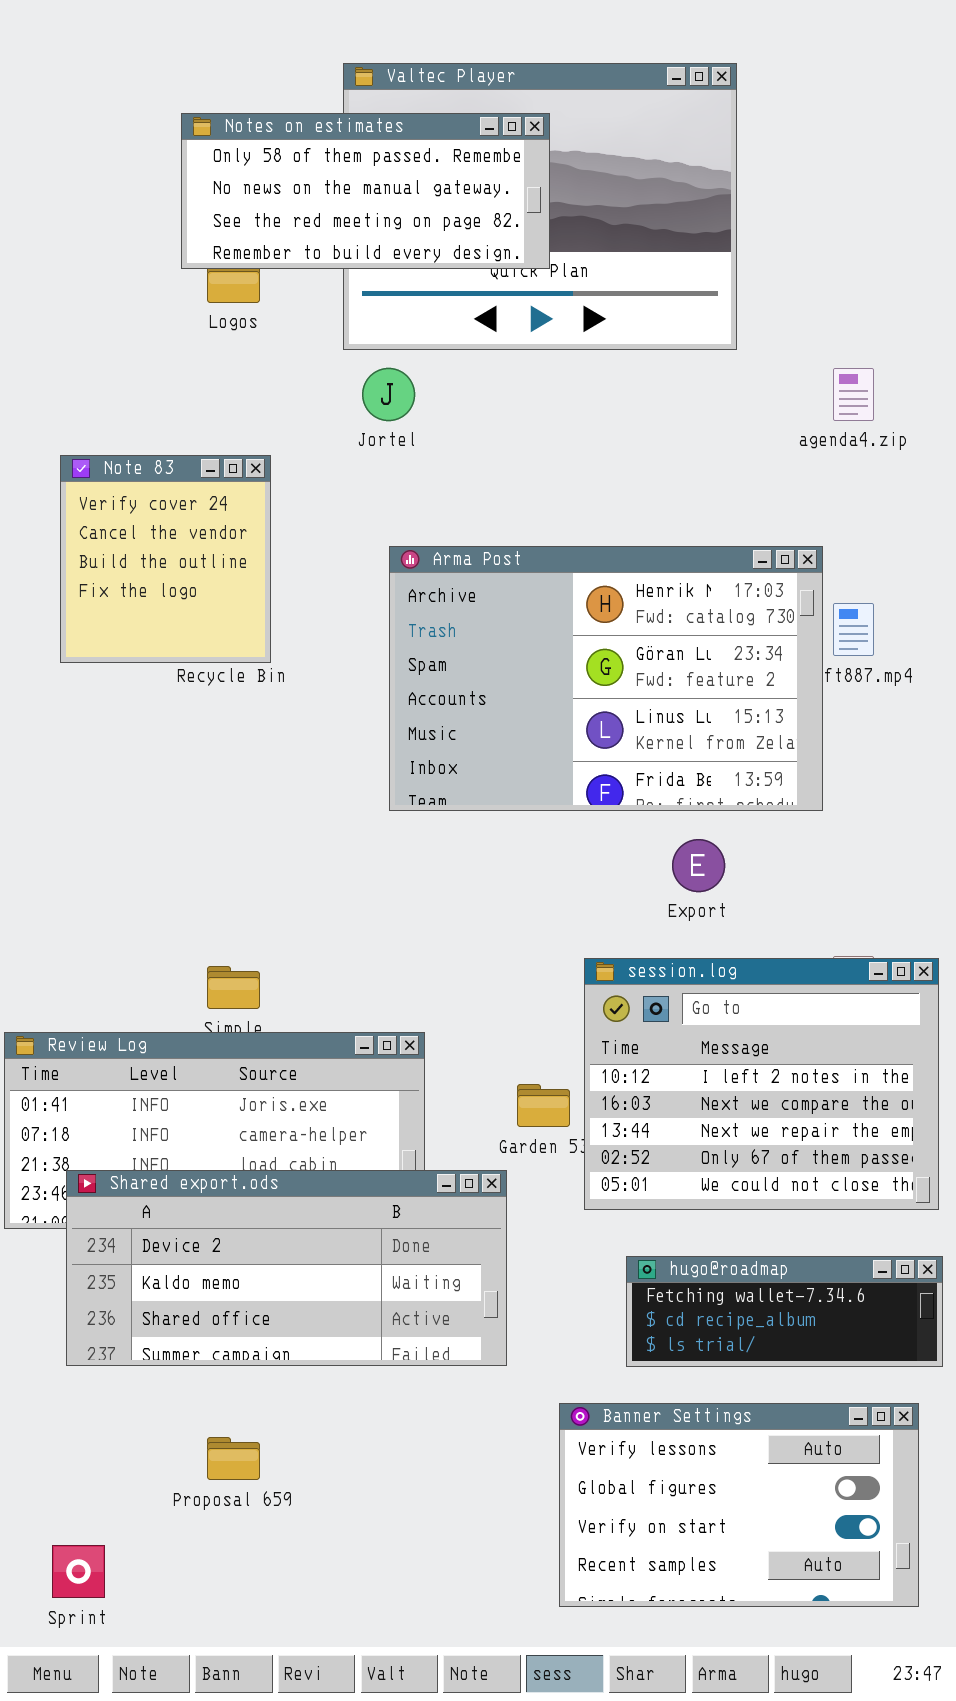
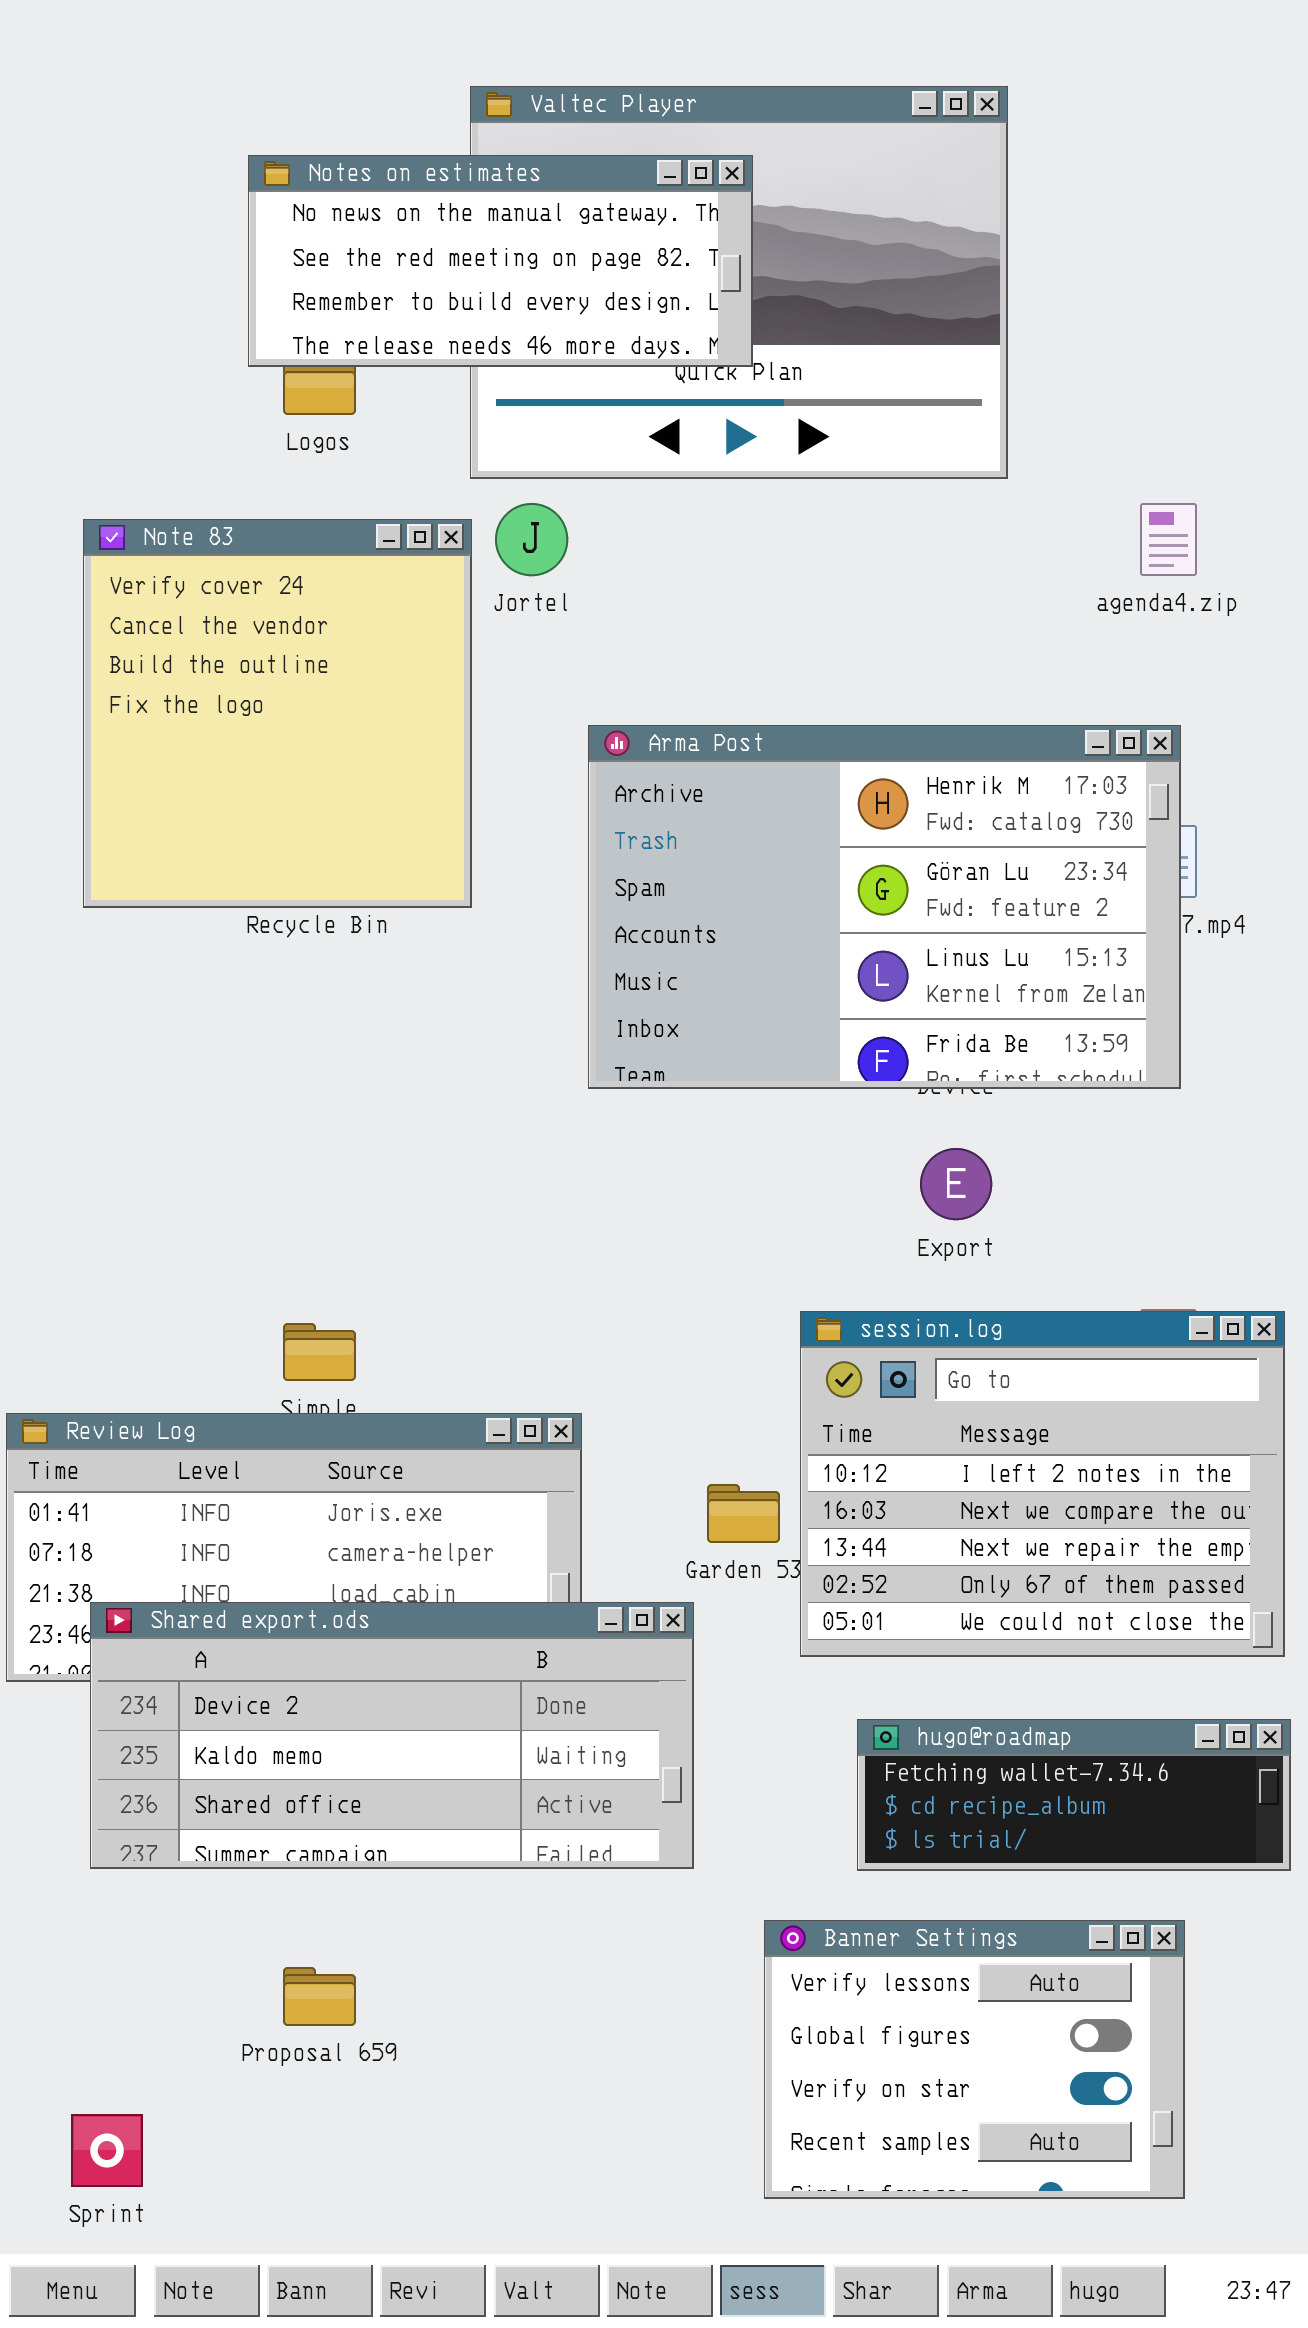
Notes on estimates: [181,113,550,269] -> [248,155,753,367], scrolled down 1 row
Note 83: [60,455,271,663] -> [83,519,472,908], resized
Arma Post: [389,546,823,811] -> [588,725,1181,1089], moved
Banner Settings: [559,1403,919,1607] -> [764,1920,1185,2199], resized

